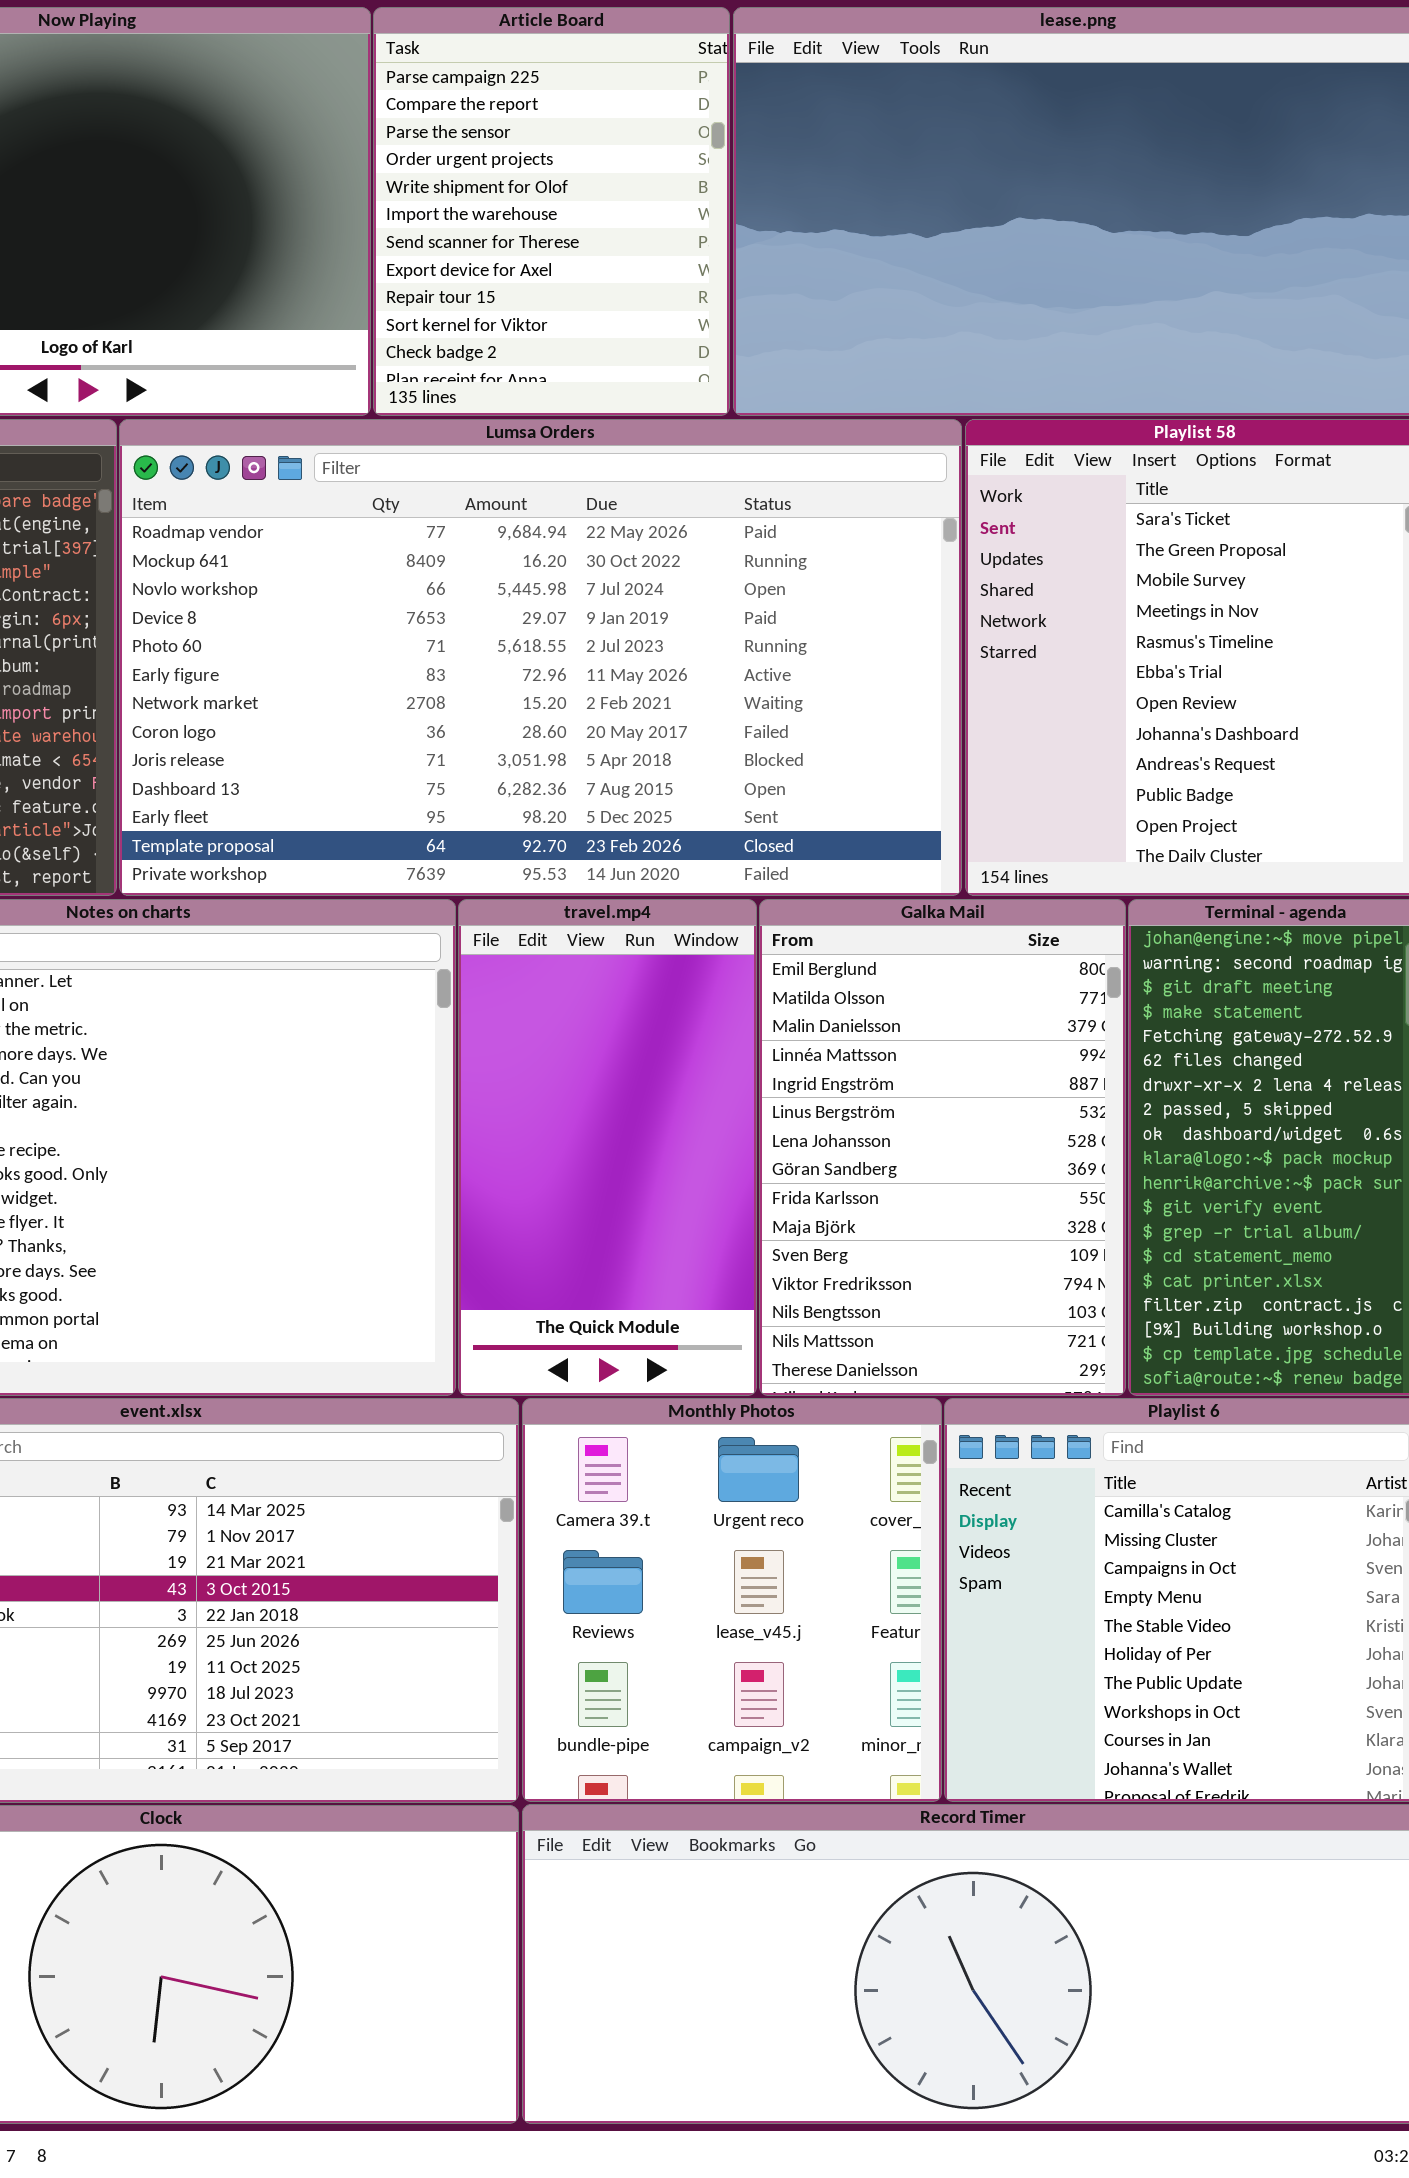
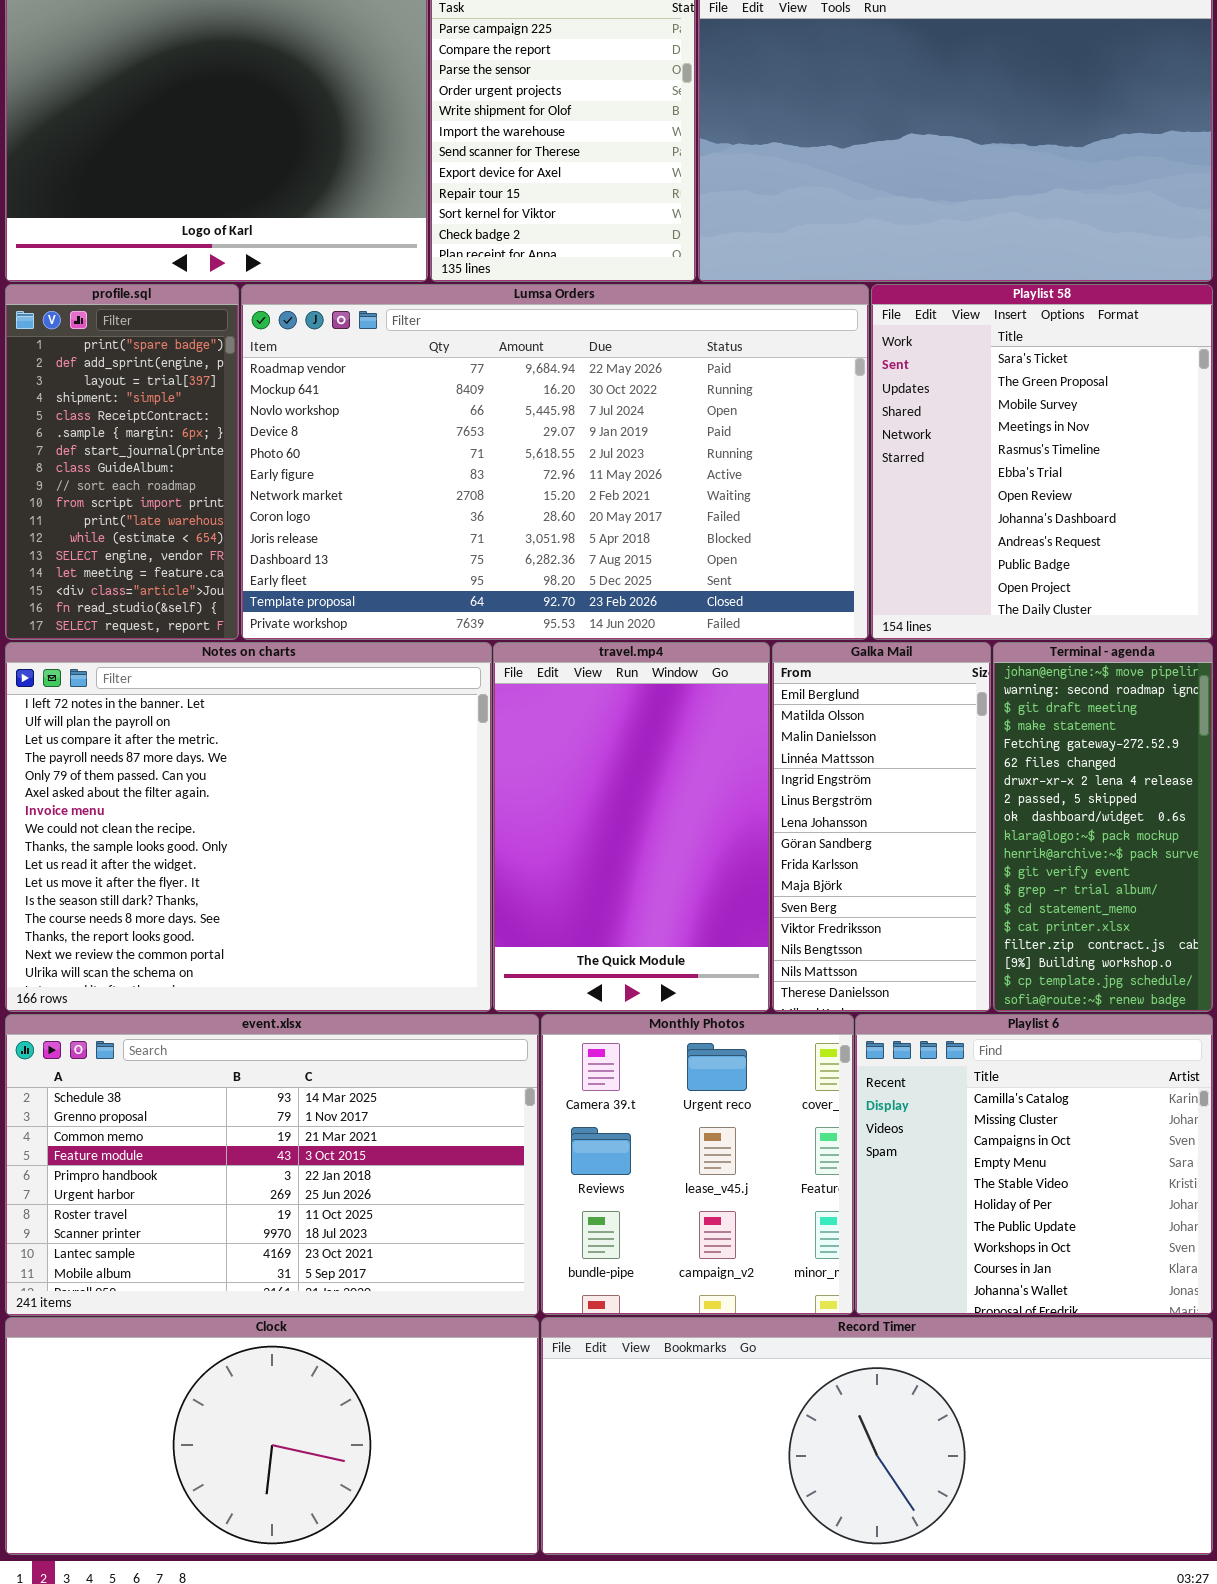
travel.mp4: [458,899,757,1396] -> [493,642,770,1012], resized
Galka Mail: [759,899,1126,1396] -> [772,642,991,1012], resized

